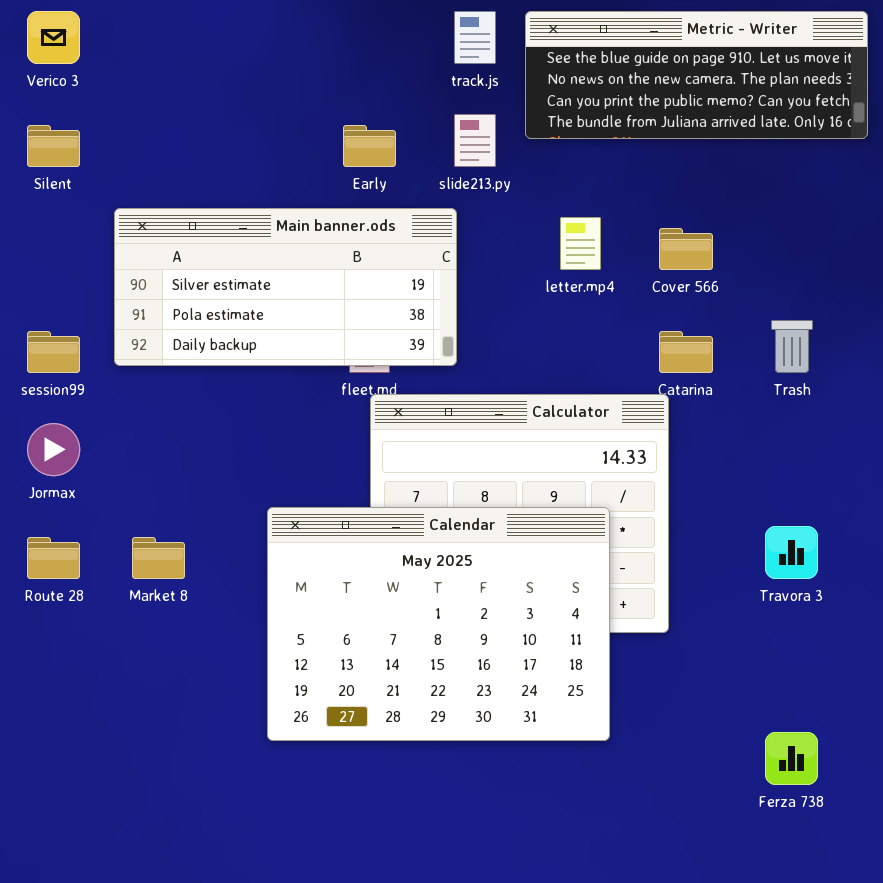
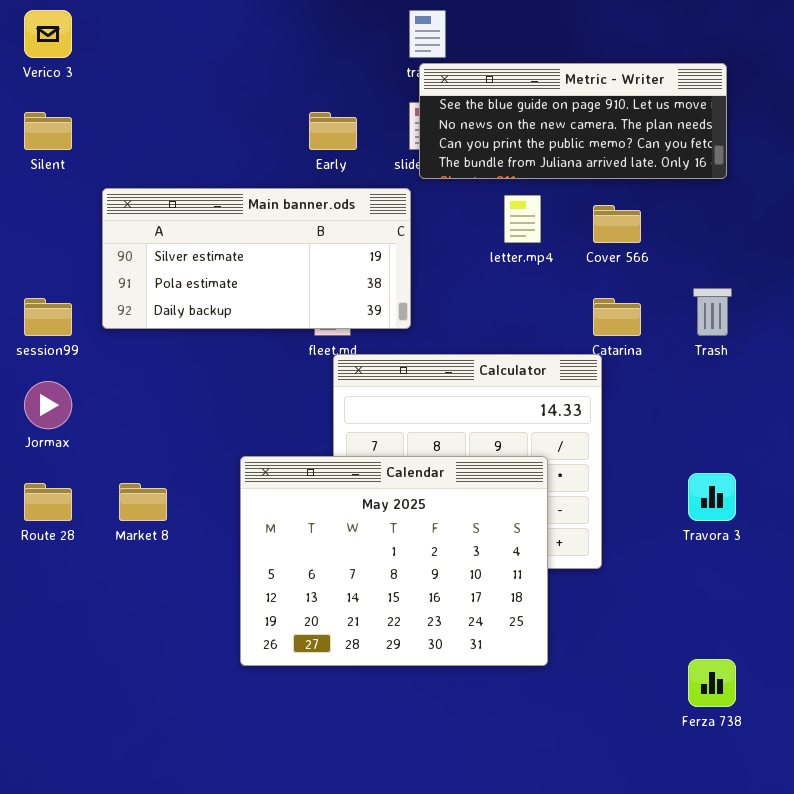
Metric - Writer: [525,11,868,139] -> [419,63,727,179], moved

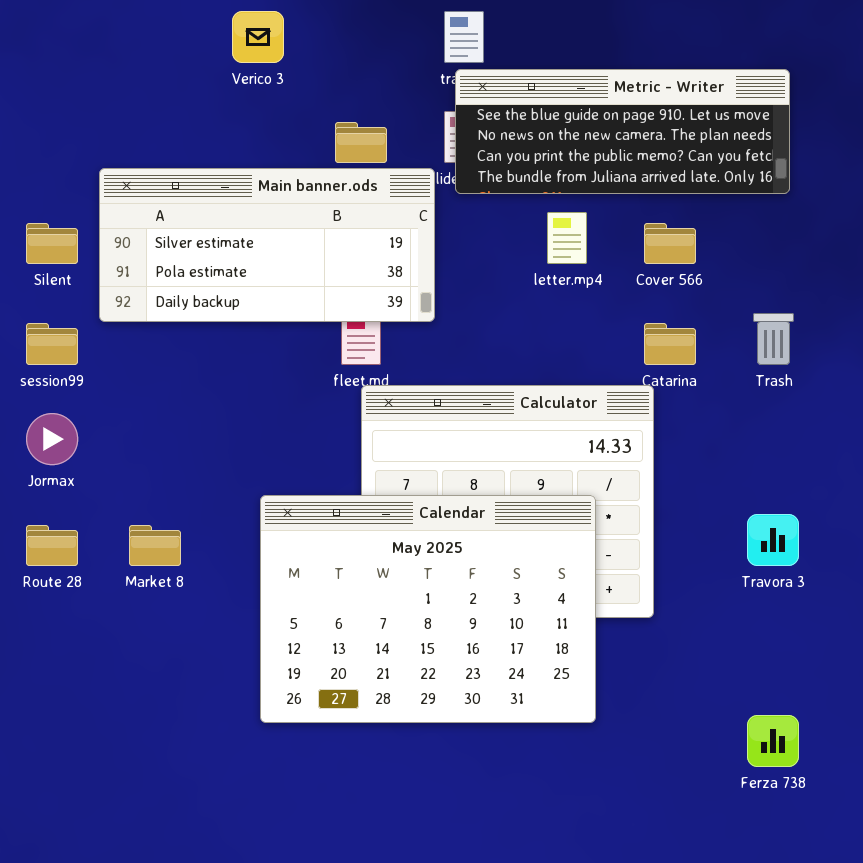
Verico 3: [24,10,72,58] -> [232,11,284,63], moved
Silent: [24,112,72,150] -> [26,223,78,264], moved
Main banner.ods: [102,188,411,329] -> [99,168,435,322], moved

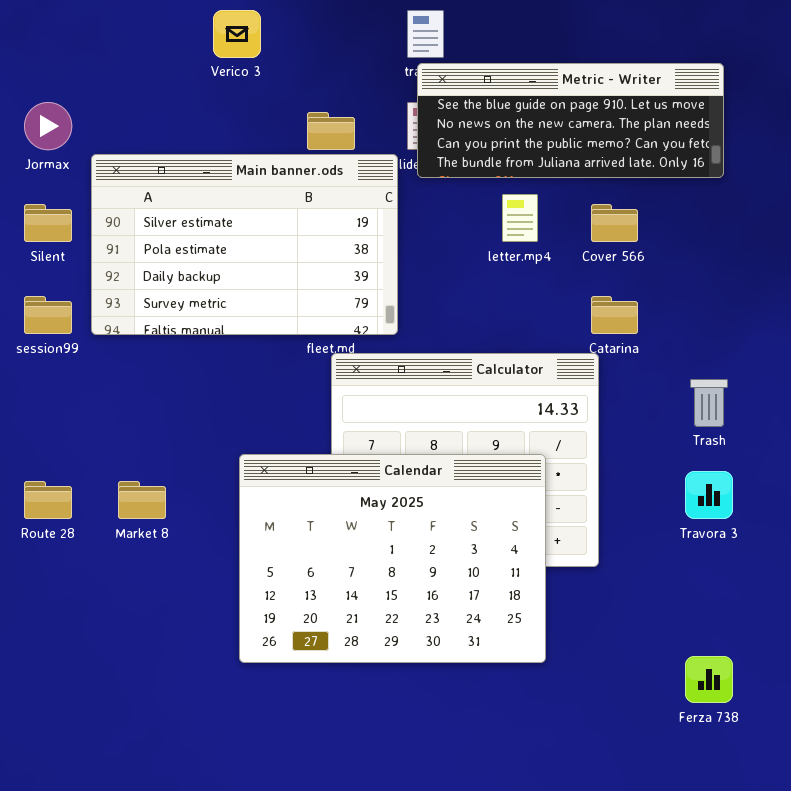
Main banner.ods: [99,168,435,322] -> [91,154,398,335], resized
Trash: [753,313,794,365] -> [690,379,728,427], moved
Jormax: [26,413,78,465] -> [24,102,72,150], moved

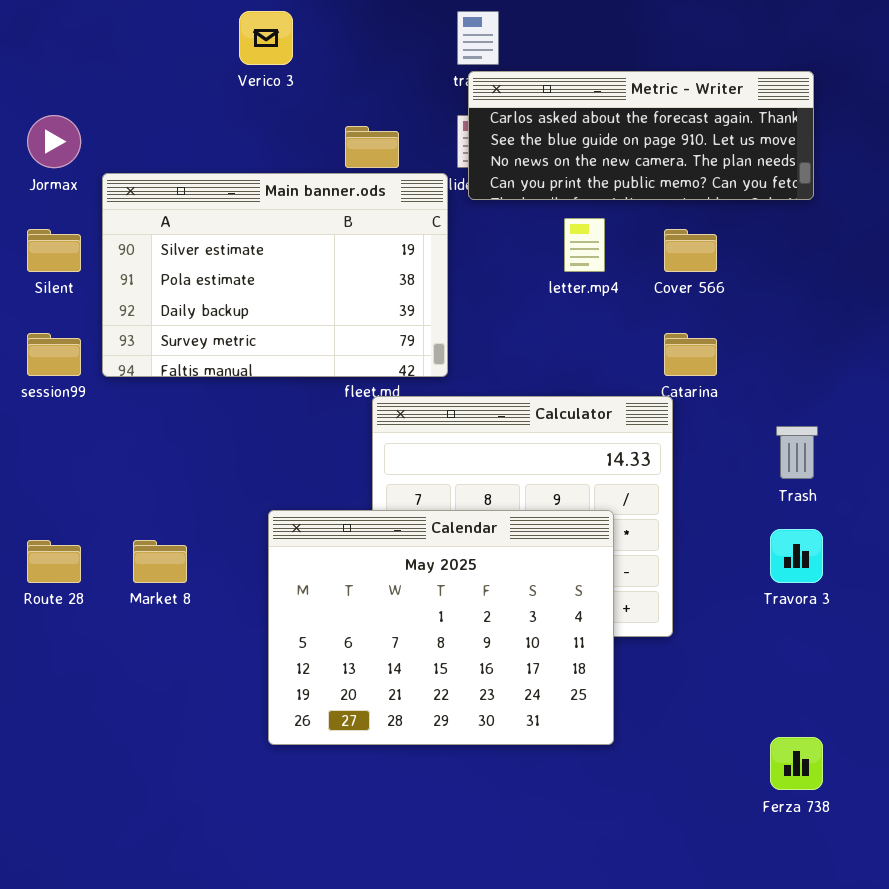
Metric - Writer: [417,63,724,178] -> [468,71,814,200], scrolled up 1 row

